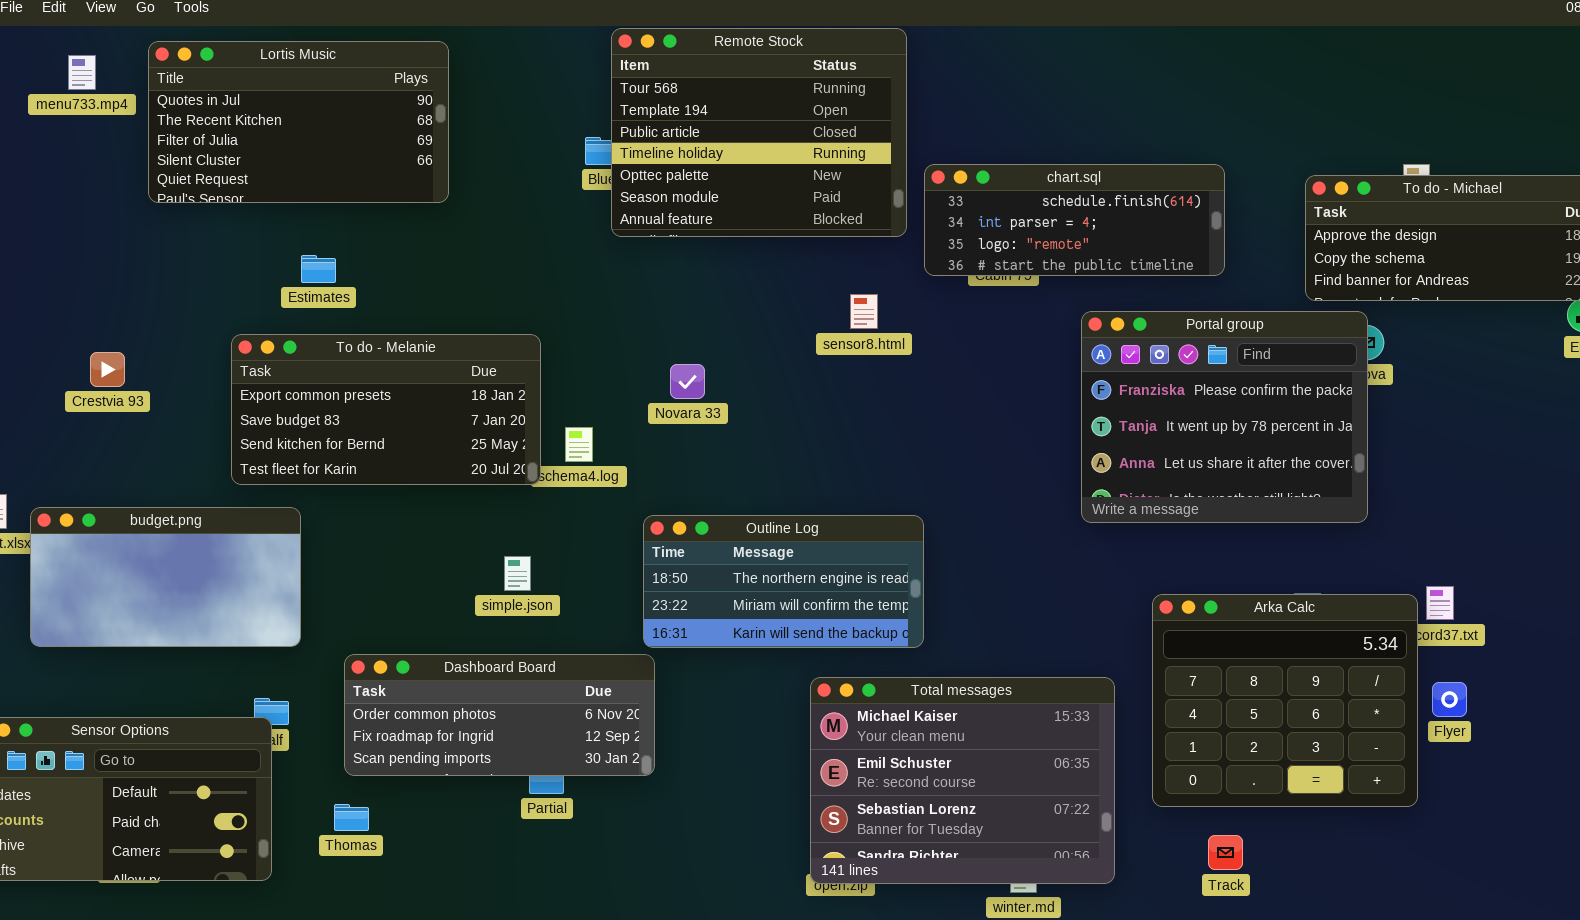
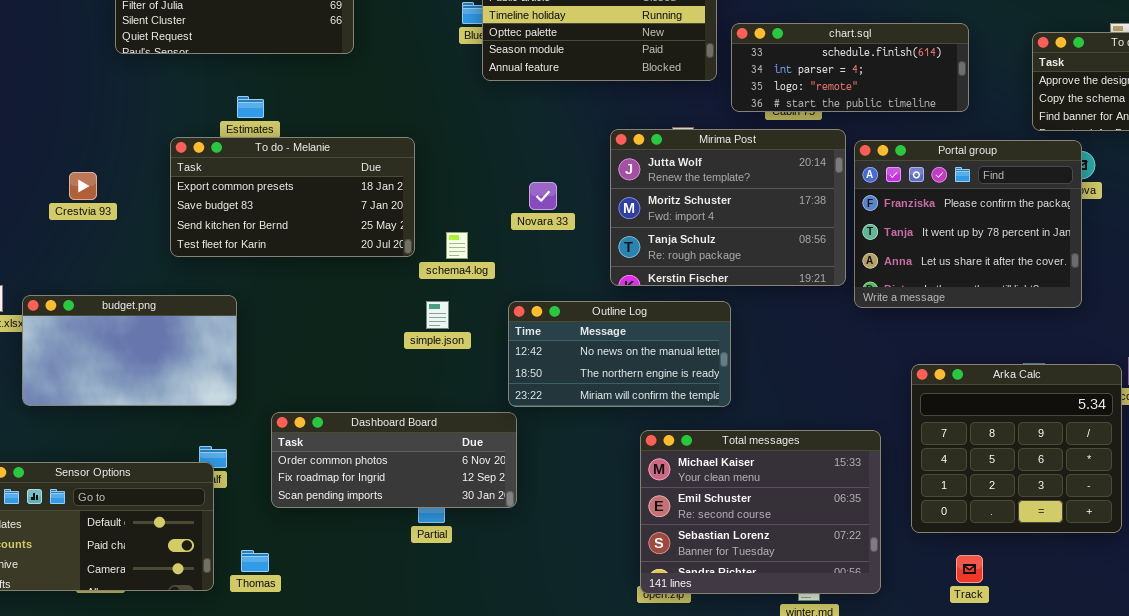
Mirima Post: none -> [610,129,846,286], opened
To do - Melanie: [231,334,541,485] -> [170,137,415,257], moved
Outline Log: [643,515,924,648] -> [508,301,731,407], scrolled up 1 row
simple.json: [504,556,531,591] -> [426,301,449,329], moved
Thomas: [334,804,369,831] -> [241,550,269,572], moved

